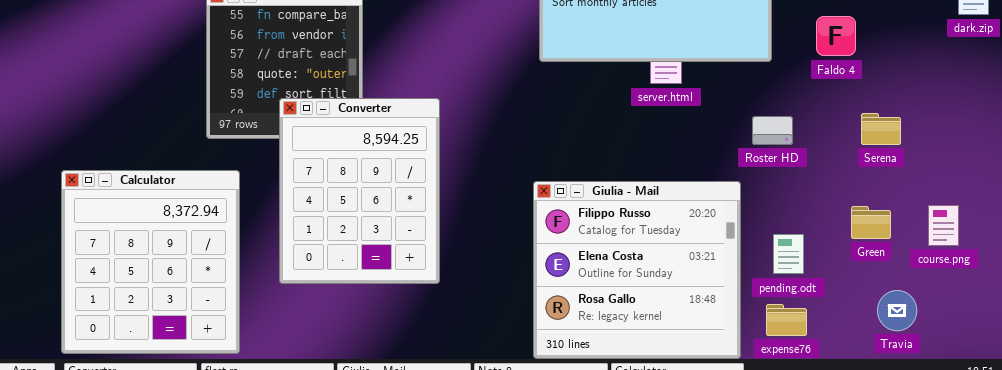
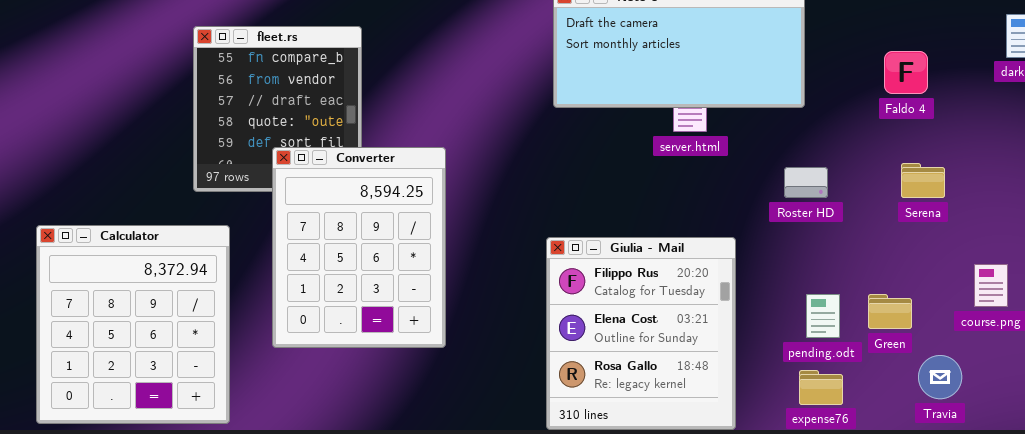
Faldo 4: [816,16,856,56] -> [884,51,928,94], moved
Giulia - Mail: [533,181,741,359] -> [546,237,736,430], resized
Green: [851,206,891,239] -> [868,294,912,329], moved

